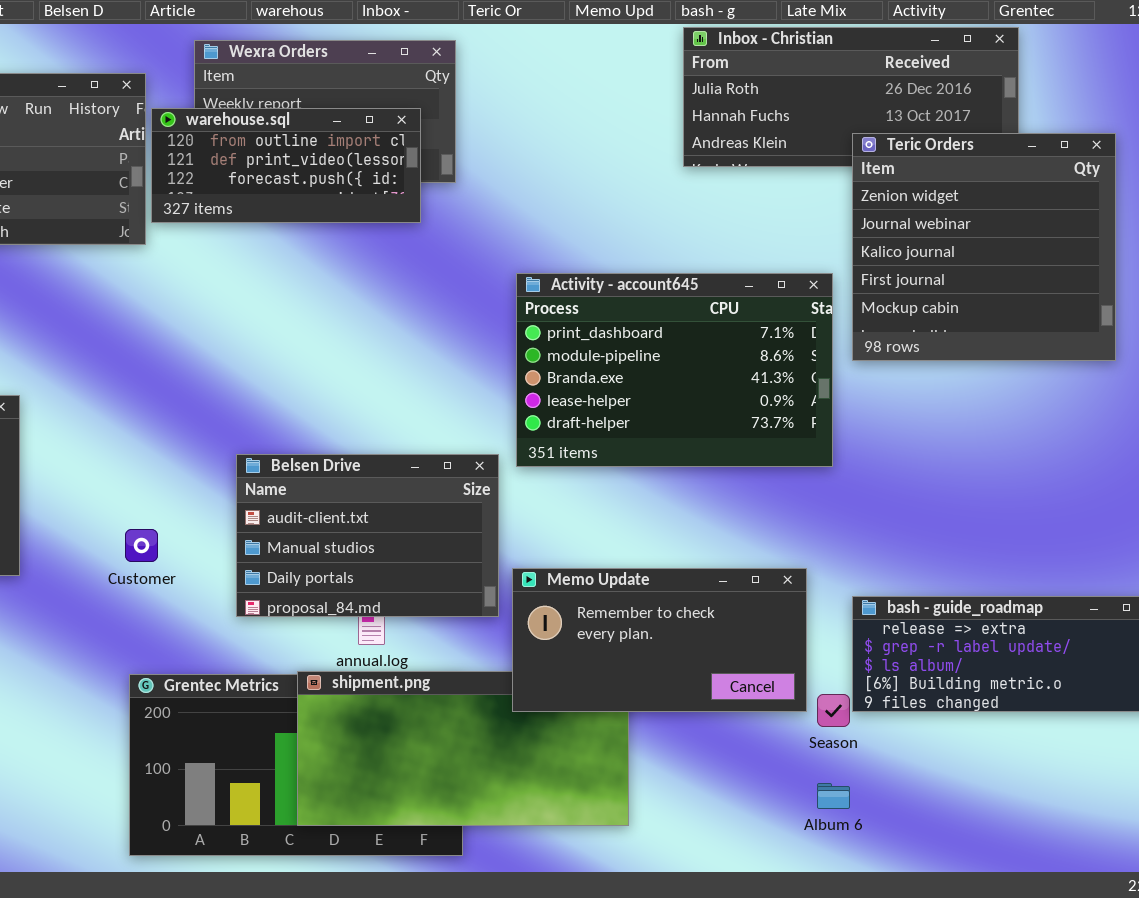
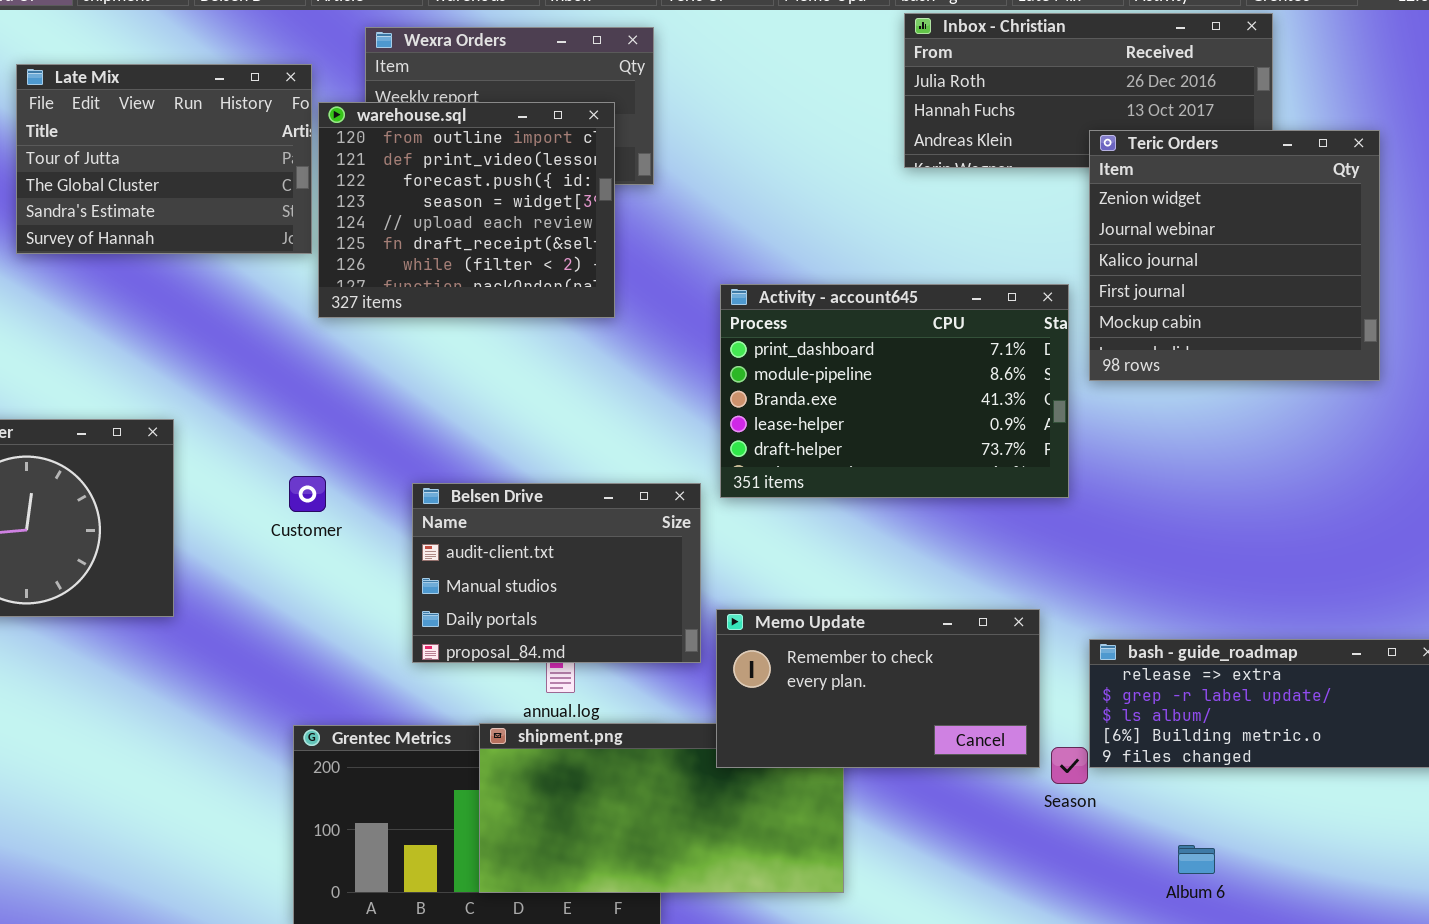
warehouse.sql: [151,108,421,223] -> [318,102,615,318], resized
Customer: [125,529,158,562] -> [289,476,326,512], moved
Album 6: [817,783,850,809] -> [1178,845,1215,874], moved

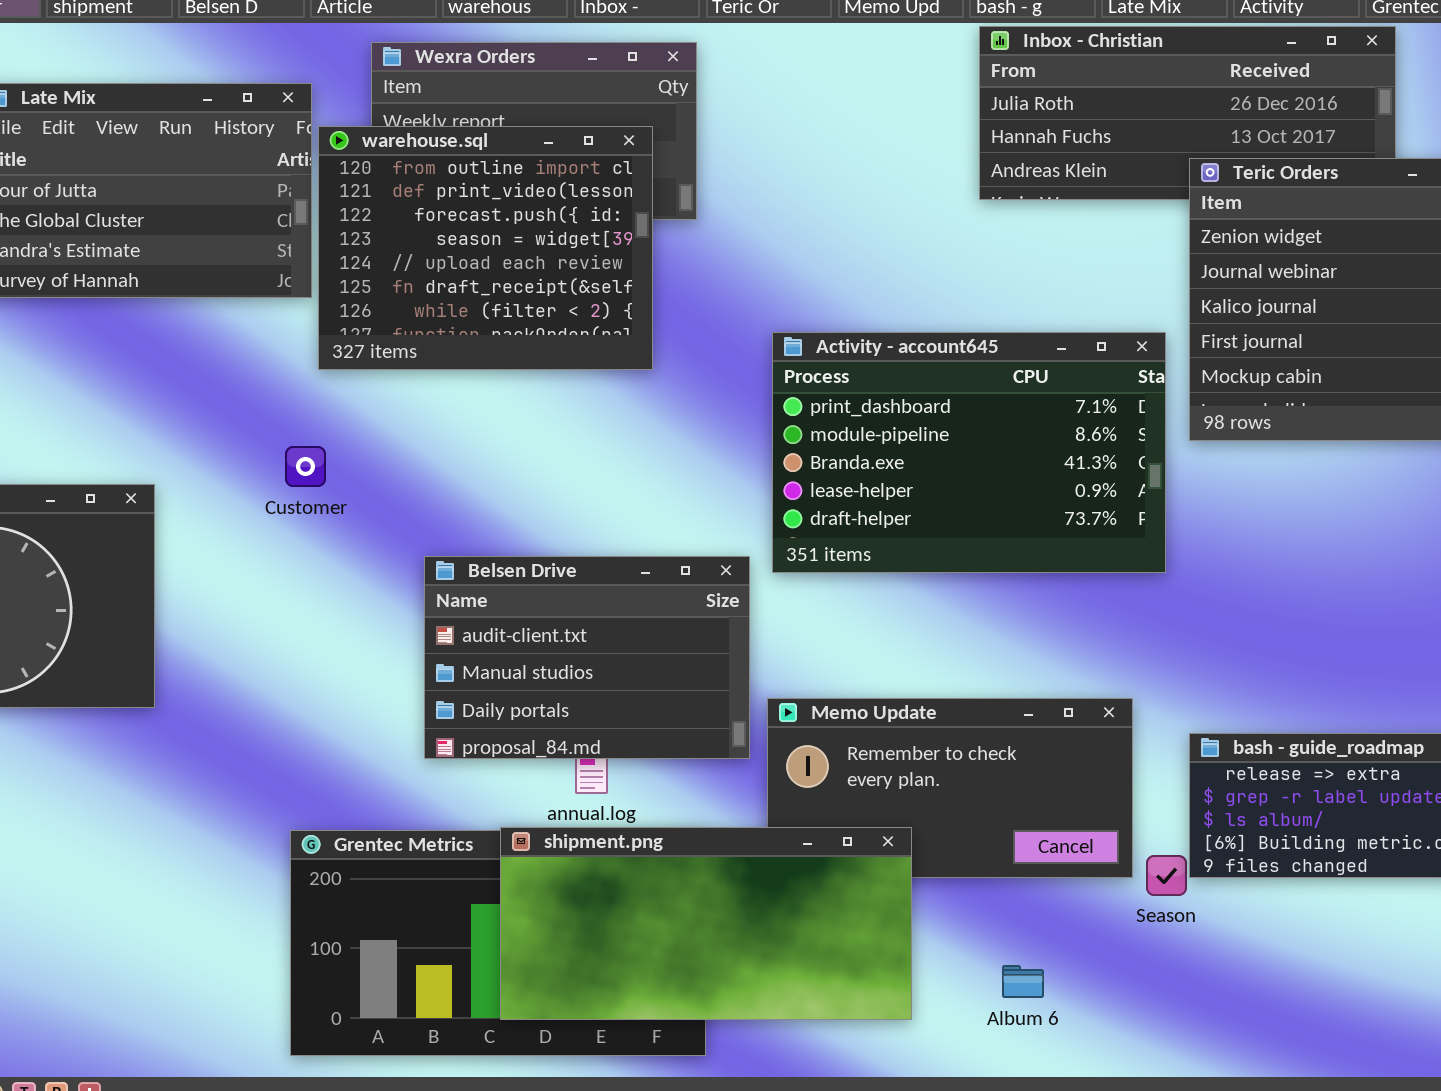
Customer: [289,476,326,512] -> [285,446,326,487], moved
shipment.png: [479,723,844,893] -> [500,827,912,1020], raised
Album 6: [1178,845,1215,874] -> [1002,965,1044,998], moved

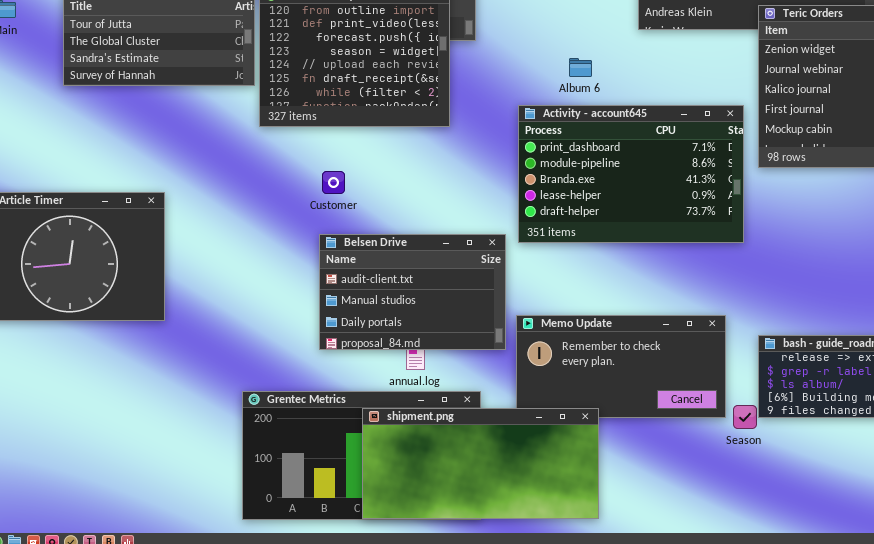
Customer: [285,446,326,487] -> [322,171,345,194], moved
shipment.png: [500,827,912,1020] -> [362,408,599,519], moved
Album 6: [1002,965,1044,998] -> [569,58,592,77], moved

